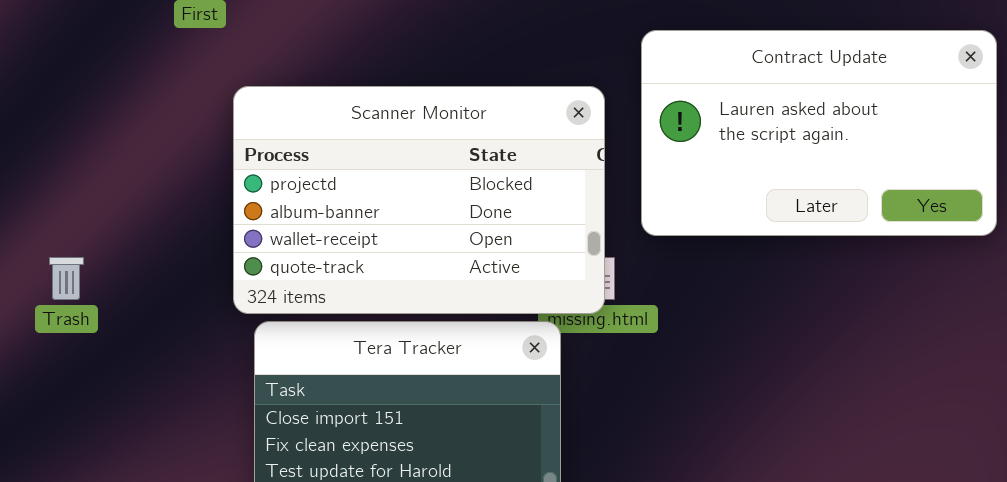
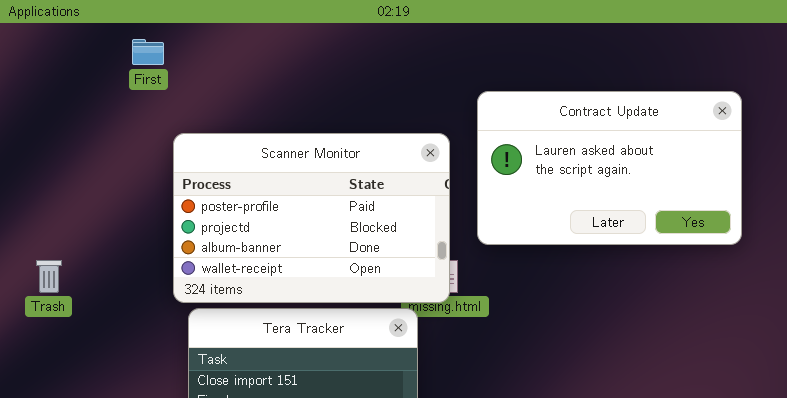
Scanner Monitor: [233,86,605,314] -> [173,133,450,303], scrolled up 1 row

